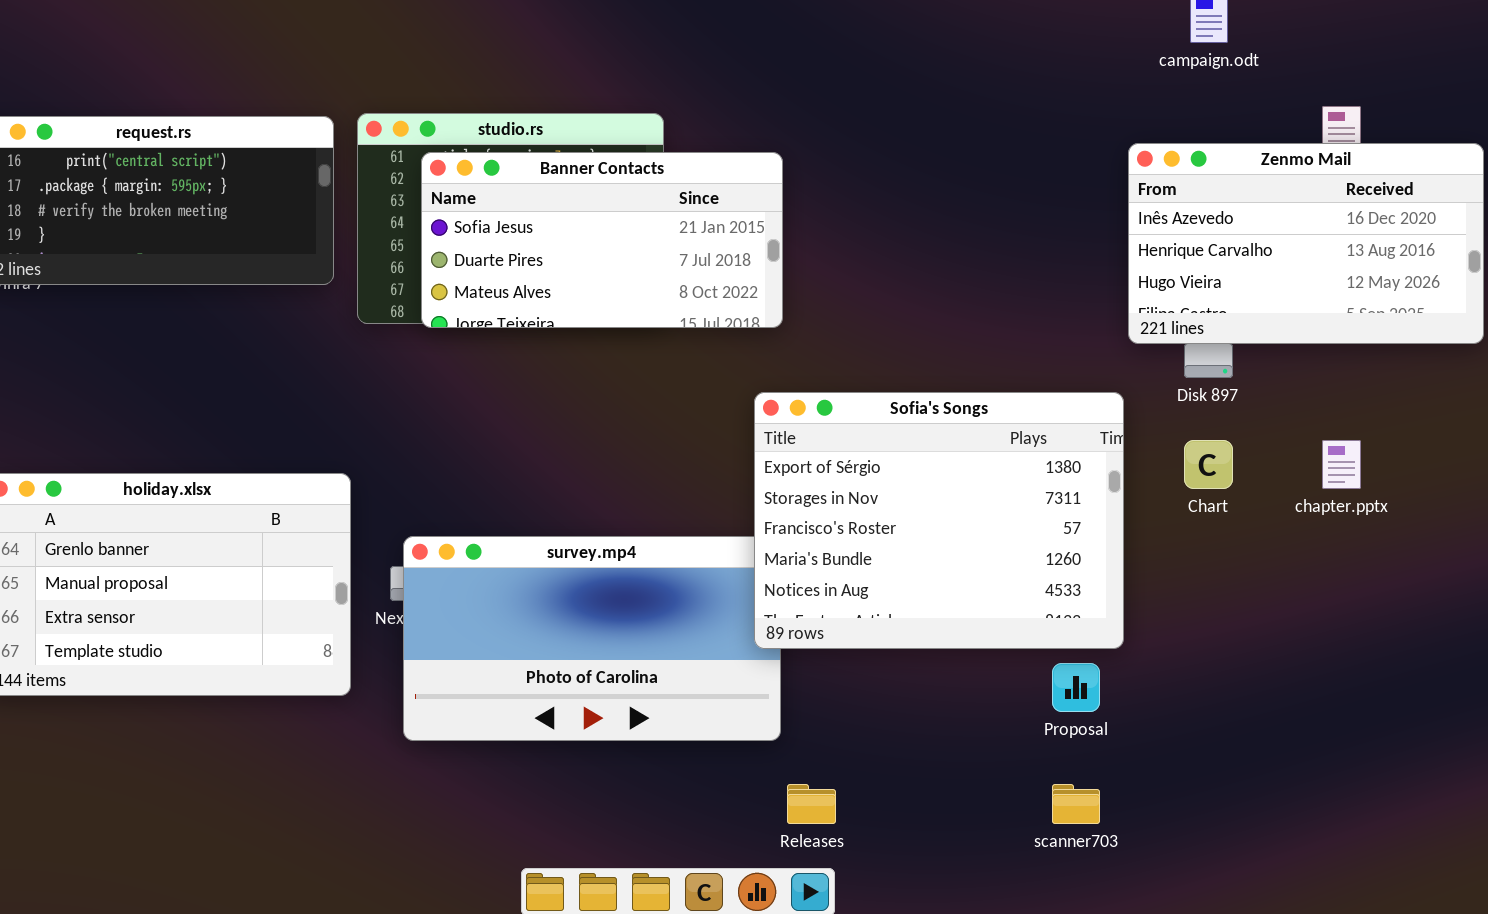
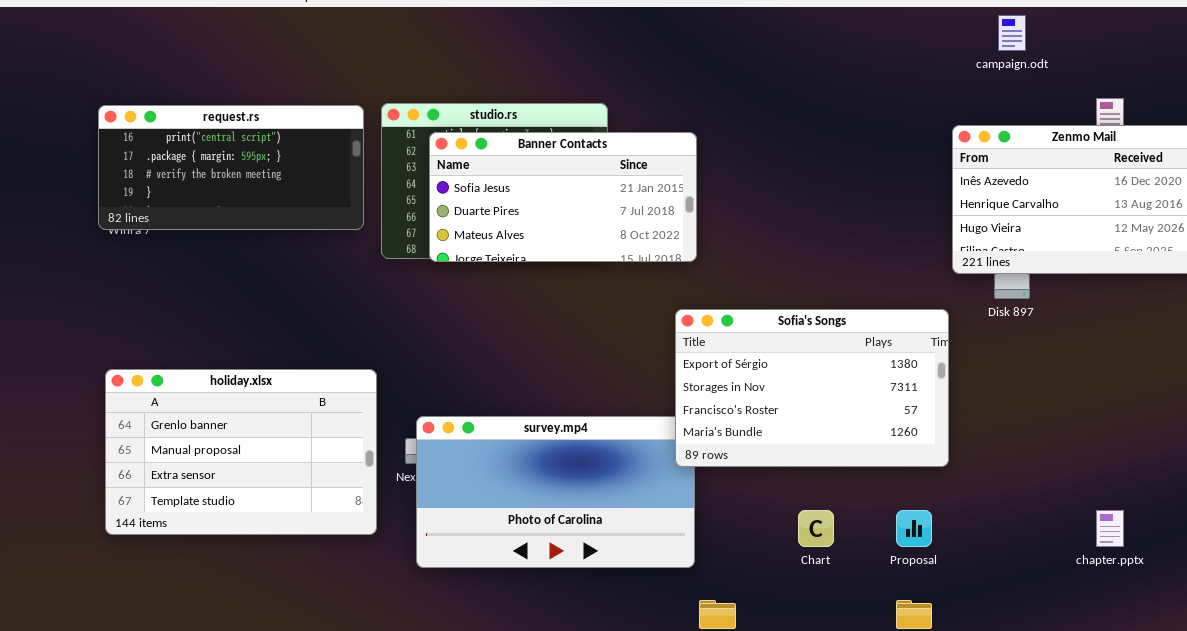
Sofia's Songs: [754,392,1124,649] -> [675,309,949,467], resized
Chart: [1184,440,1233,489] -> [798,510,834,547], moved
chapter.pptx: [1322,440,1361,489] -> [1096,510,1124,547], moved

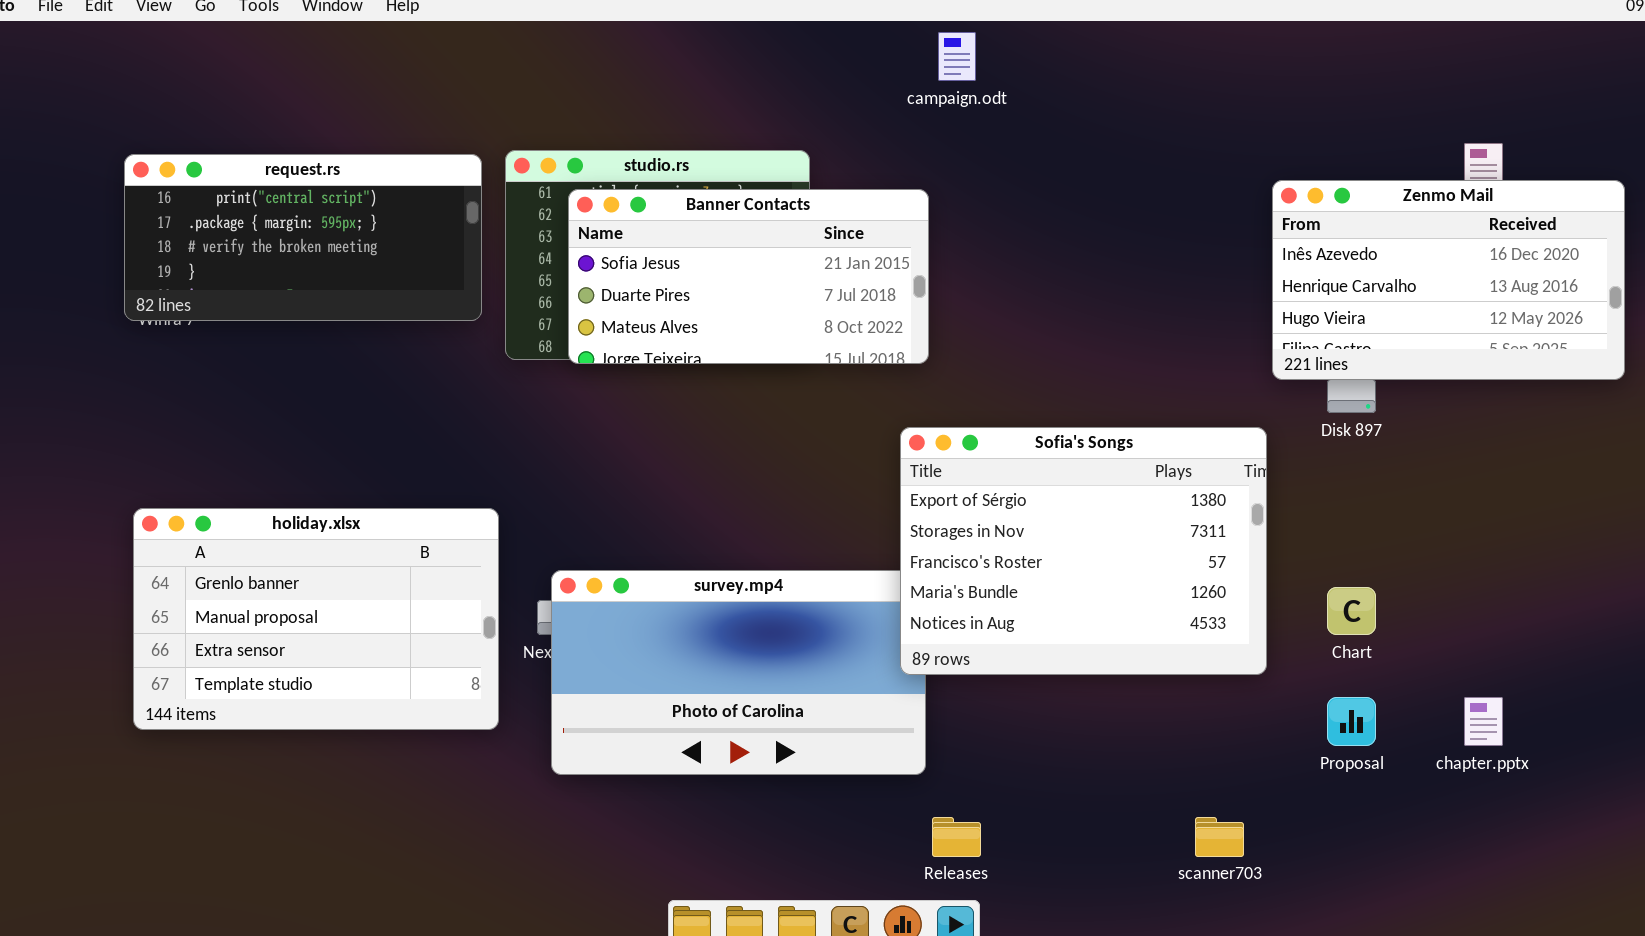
campaign.odt: [998,15,1026,51] -> [938,32,976,81], moved
Sofia's Songs: [675,309,949,467] -> [900,427,1267,675], resized
Chart: [798,510,834,547] -> [1327,587,1376,635], moved
Proposal: [896,510,932,547] -> [1327,697,1376,746], moved

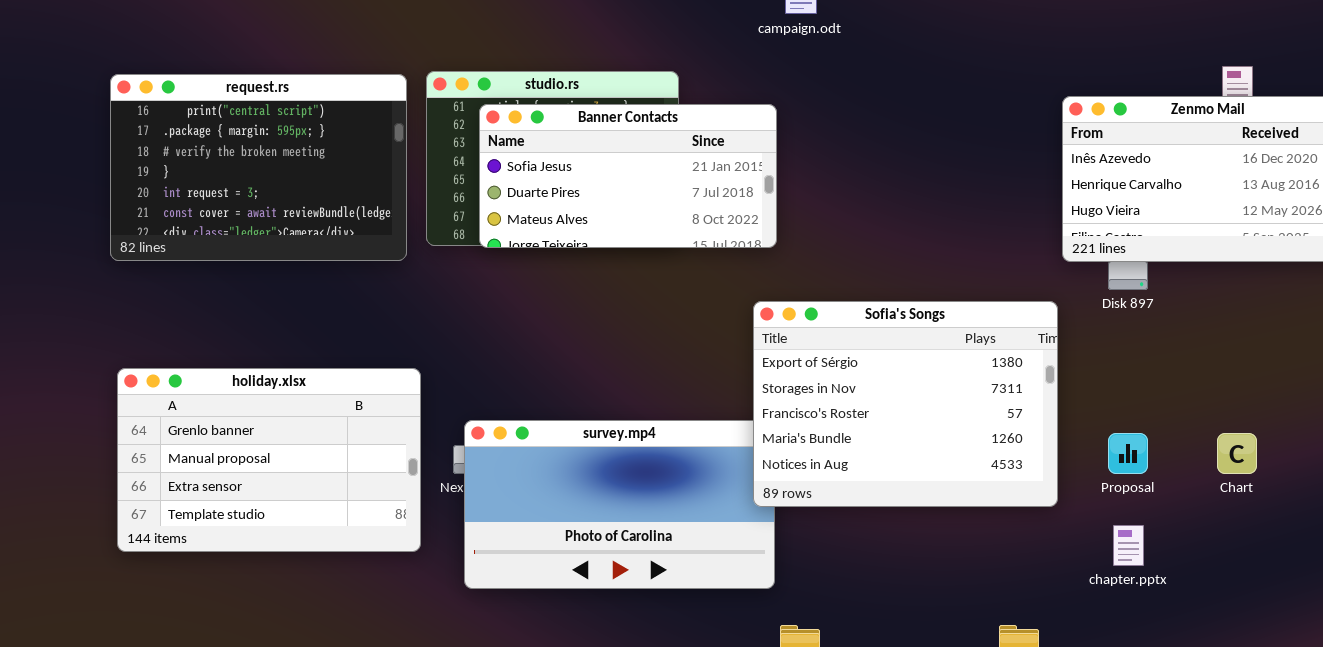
request.rs: [124,154,482,321] -> [110,74,407,261], resized
Chart: [1327,587,1376,635] -> [1217,433,1257,474], moved
Proposal: [1327,697,1376,746] -> [1108,433,1148,474], moved
chapter.pptx: [1464,697,1503,746] -> [1113,525,1144,566], moved

